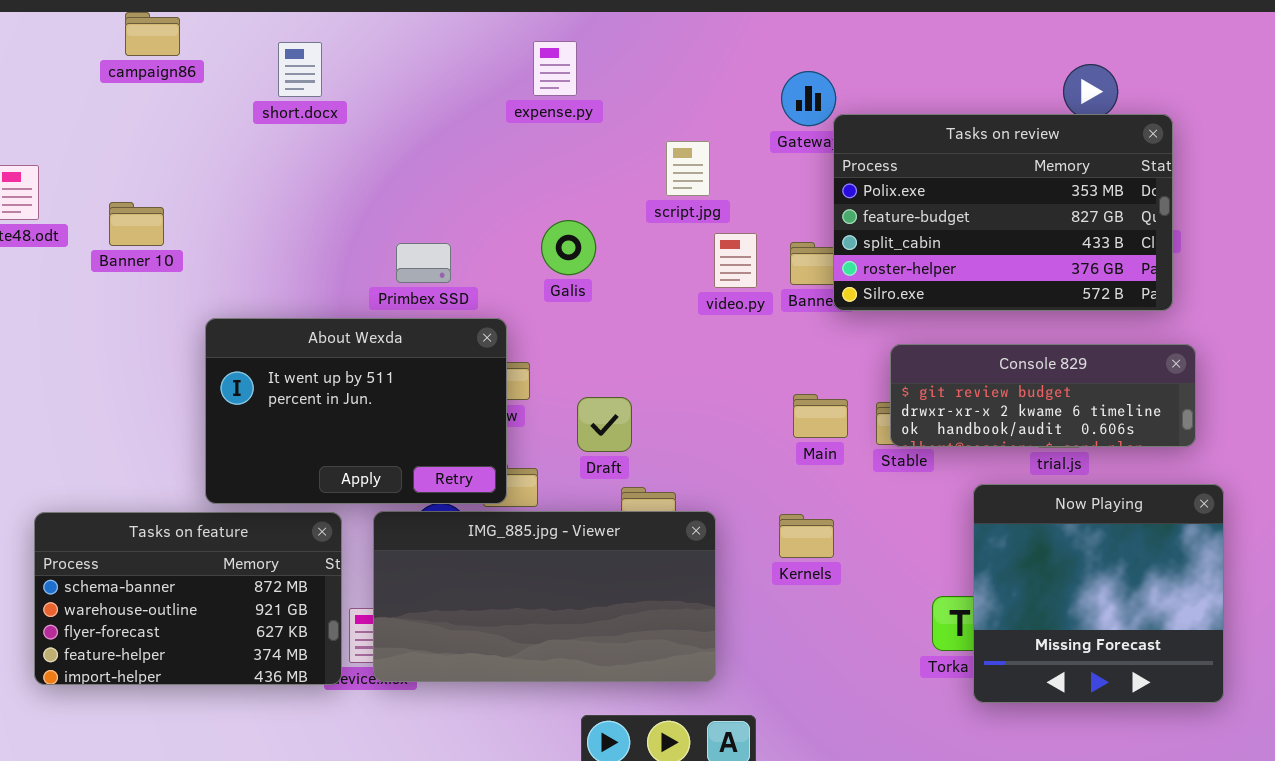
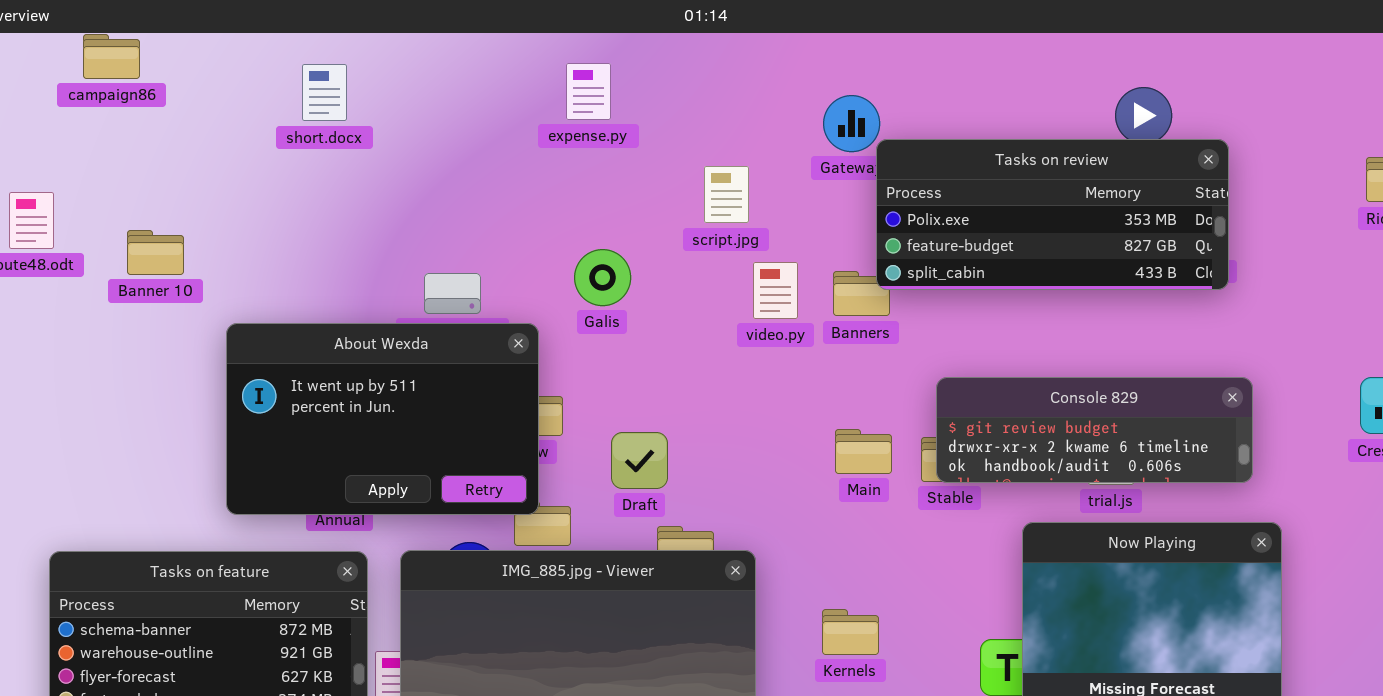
campaign86: [125,12,180,56] -> [83,34,140,79], moved
Tasks on review: [833,114,1173,311] -> [876,139,1229,290], resized
About Wexda: [205,318,507,504] -> [226,323,539,515], moved
Kernels: [779,514,834,558] -> [822,609,879,655], moved

